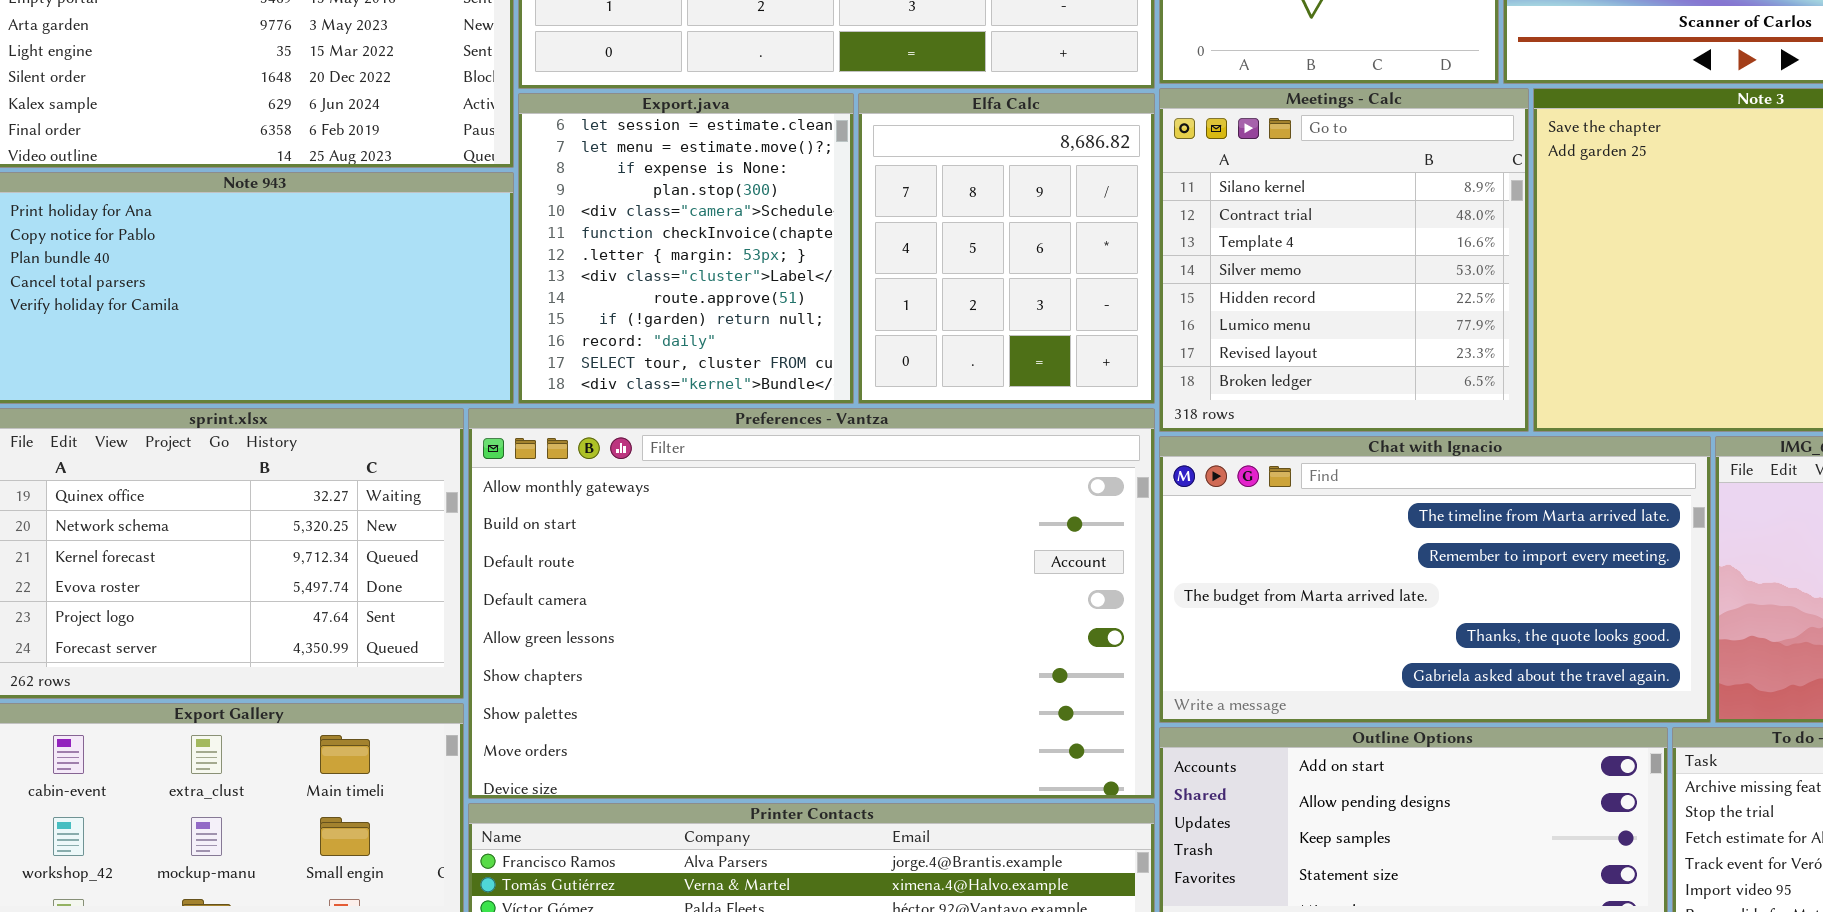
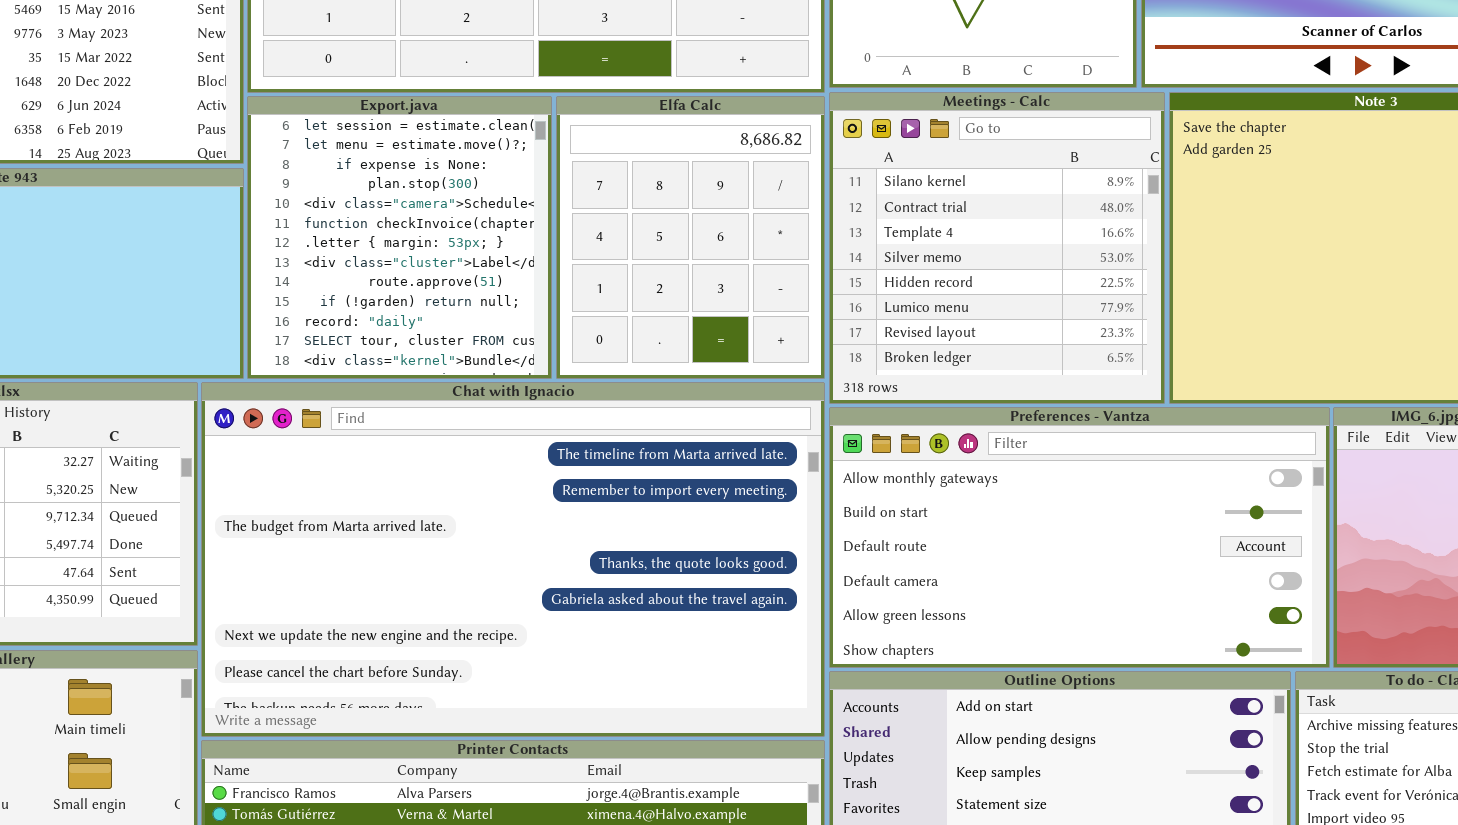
Preferences - Vantza: [468,408,1155,799] -> [829,407,1330,668], moved, resized
Chat with Ignacio: [1159,436,1711,723] -> [201,382,825,737], moved, resized

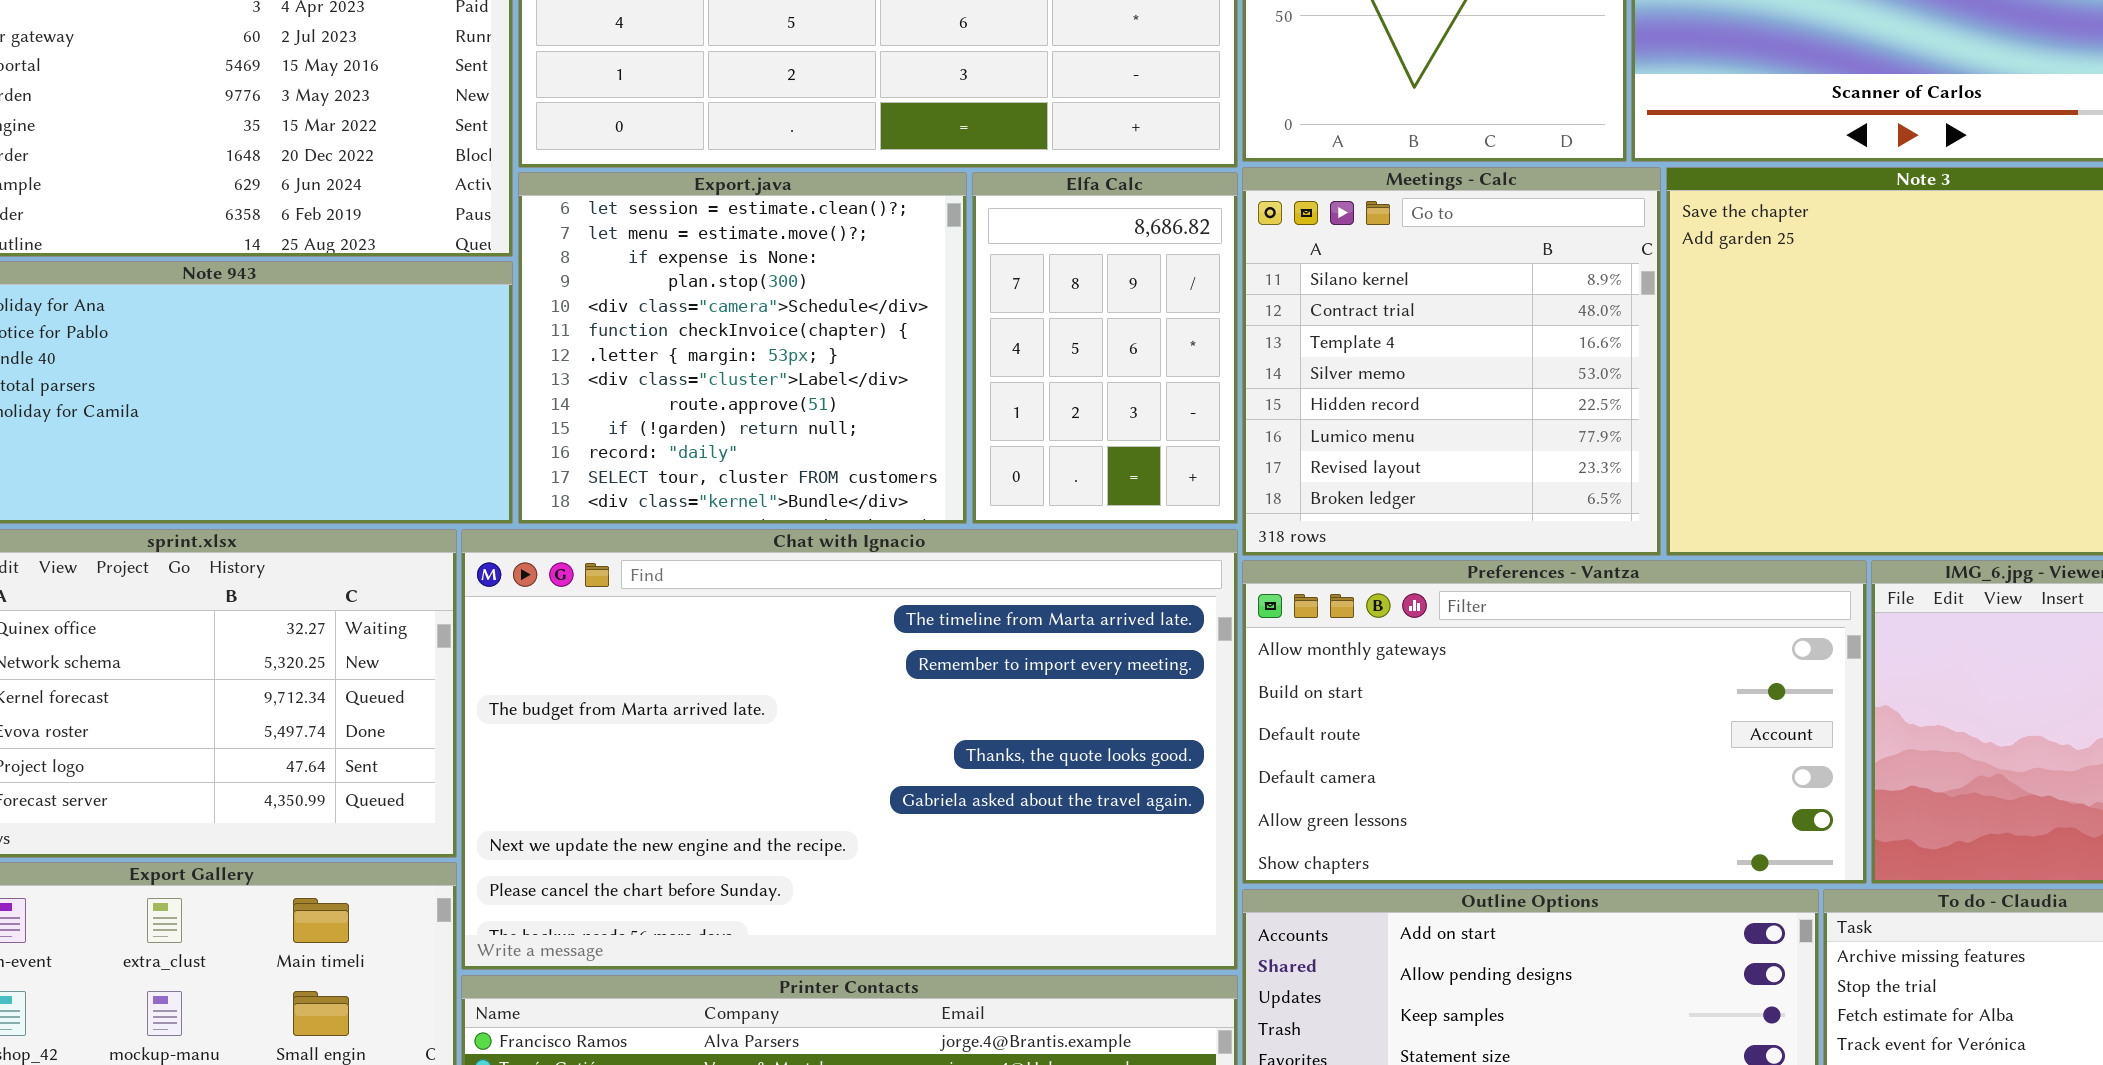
Export.java: [247,96,552,379] -> [518,172,967,524], resized
Elfa Calc: [556,96,825,379] -> [972,172,1238,524], resized

